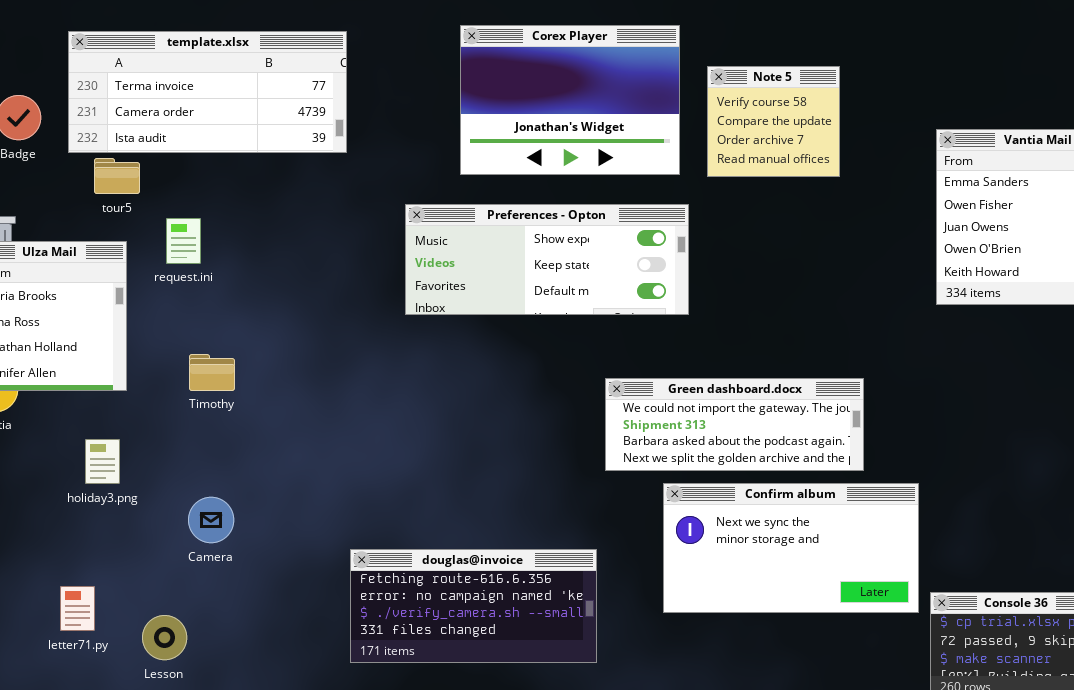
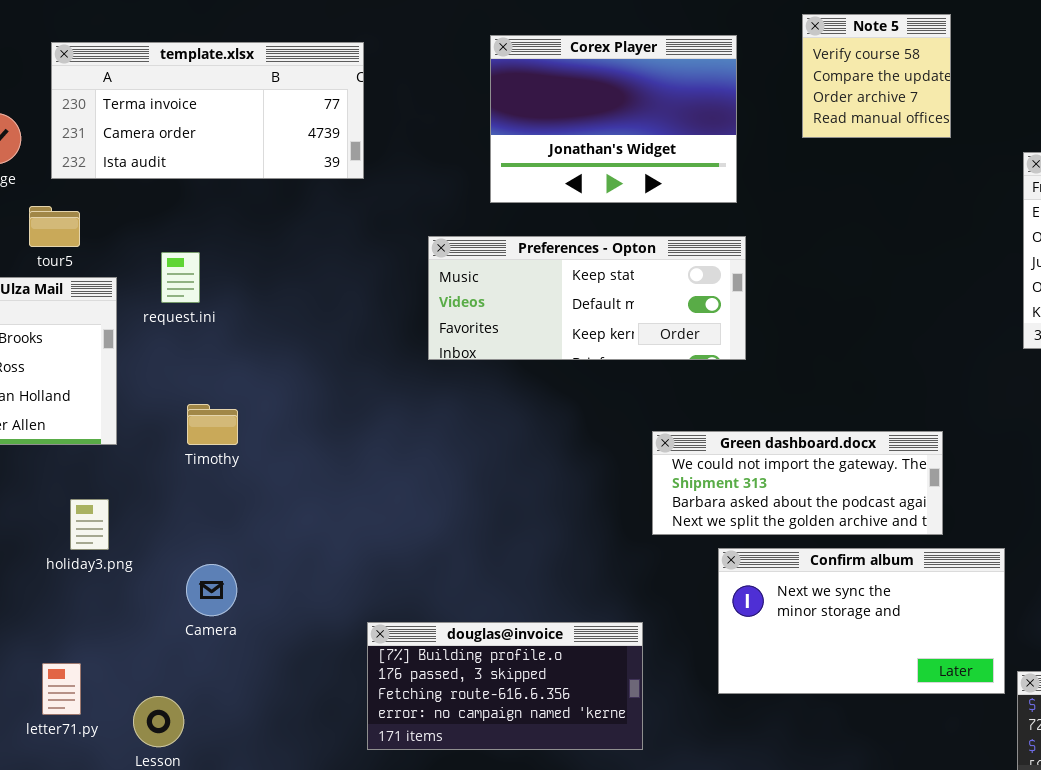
Note 5: [707,66,840,177] -> [802,14,951,138], moved
tour5: [94,158,140,194] -> [29,206,80,247], moved
Preferences - Opton: [405,204,689,315] -> [428,236,746,360], scrolled down 1 row
douglas@invoice: [350,549,597,663] -> [367,622,643,750], scrolled up 2 rows

